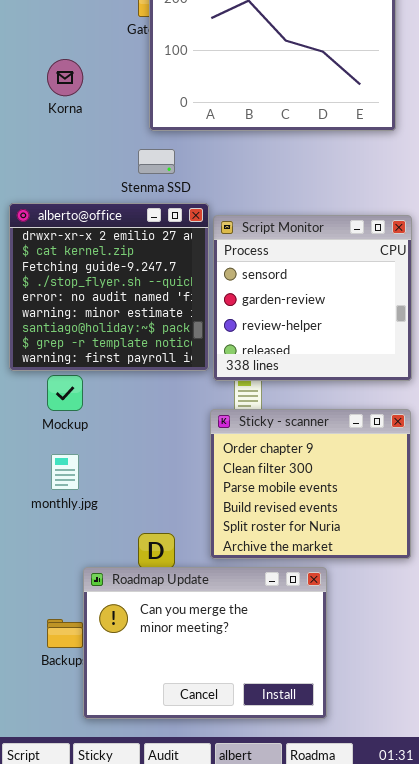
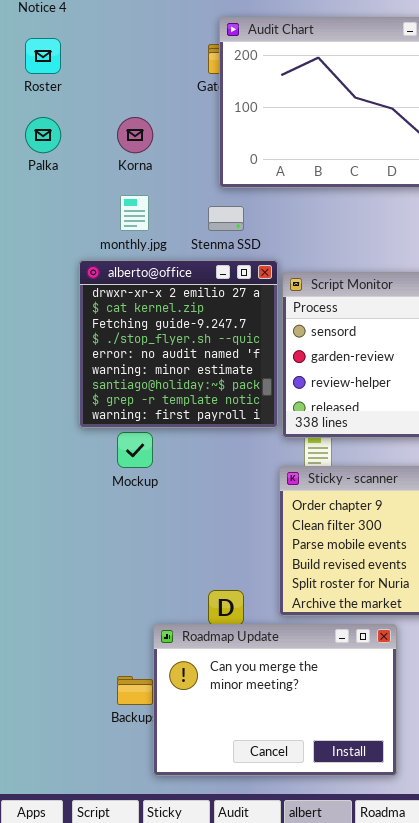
monthly.jpg: [51,454,79,490] -> [120,195,149,231], moved

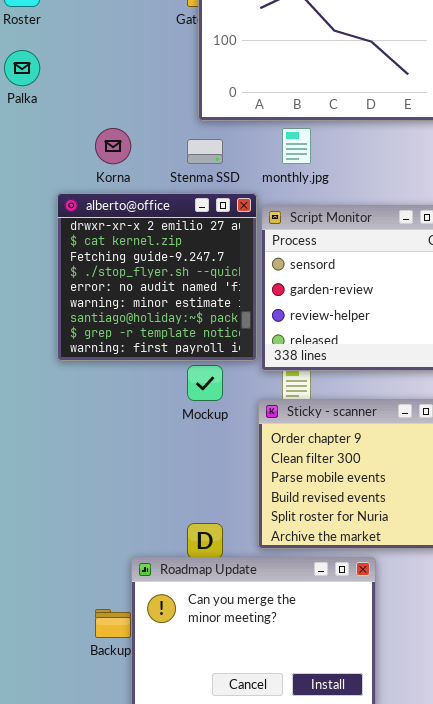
Korna: [117,117,153,153] -> [95,128,131,164], moved
monthly.jpg: [120,195,149,231] -> [282,128,311,164], moved
Mockup: [117,432,153,468] -> [187,365,223,401], moved

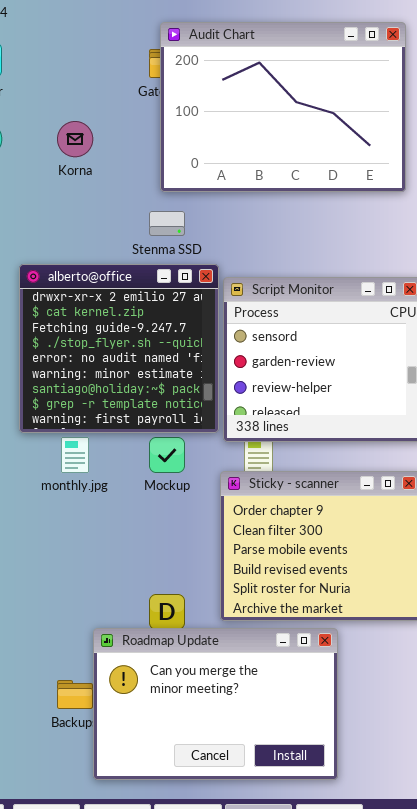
Korna: [95,128,131,164] -> [57,121,93,157], moved
monthly.jpg: [282,128,311,164] -> [61,437,89,473], moved

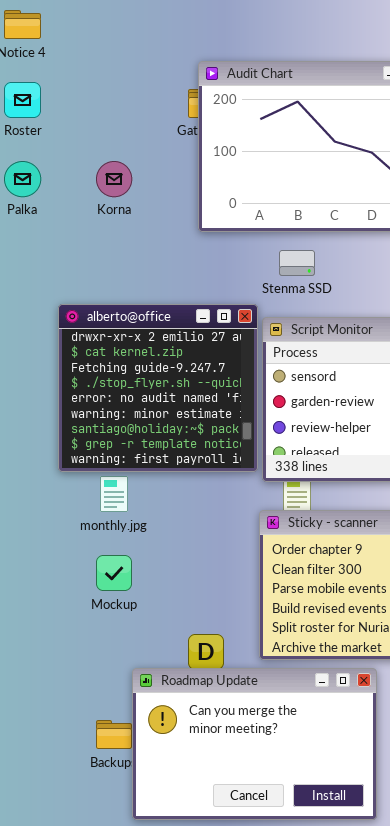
Stenma SSD: [149,211,185,236] -> [279,250,315,276], moved
Mockup: [149,437,185,473] -> [96,555,132,591], moved

